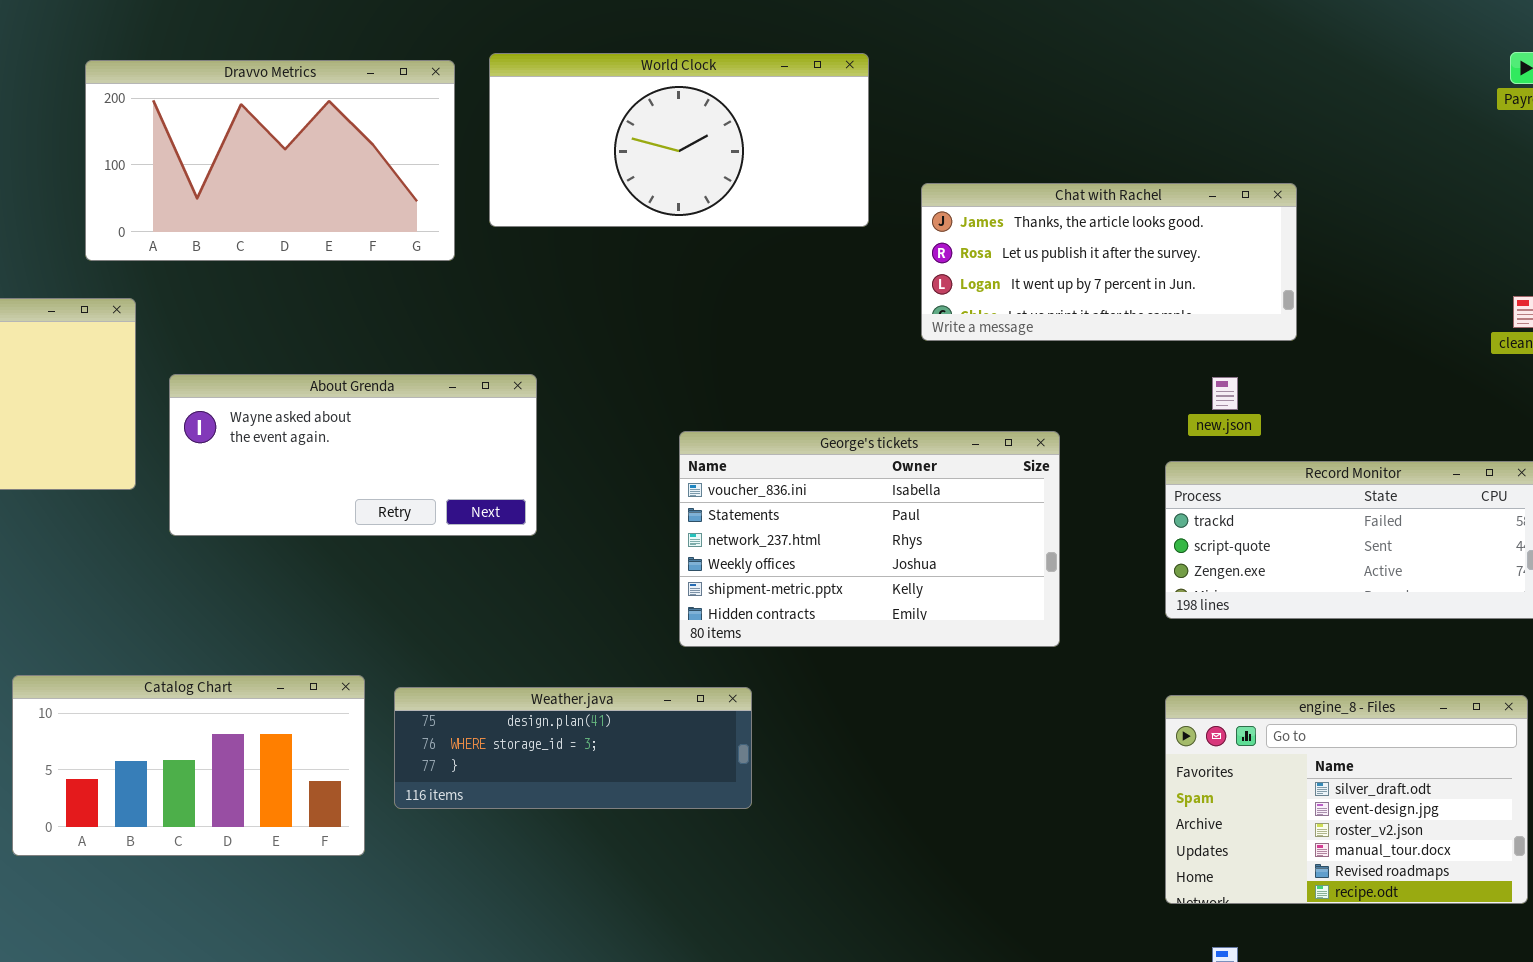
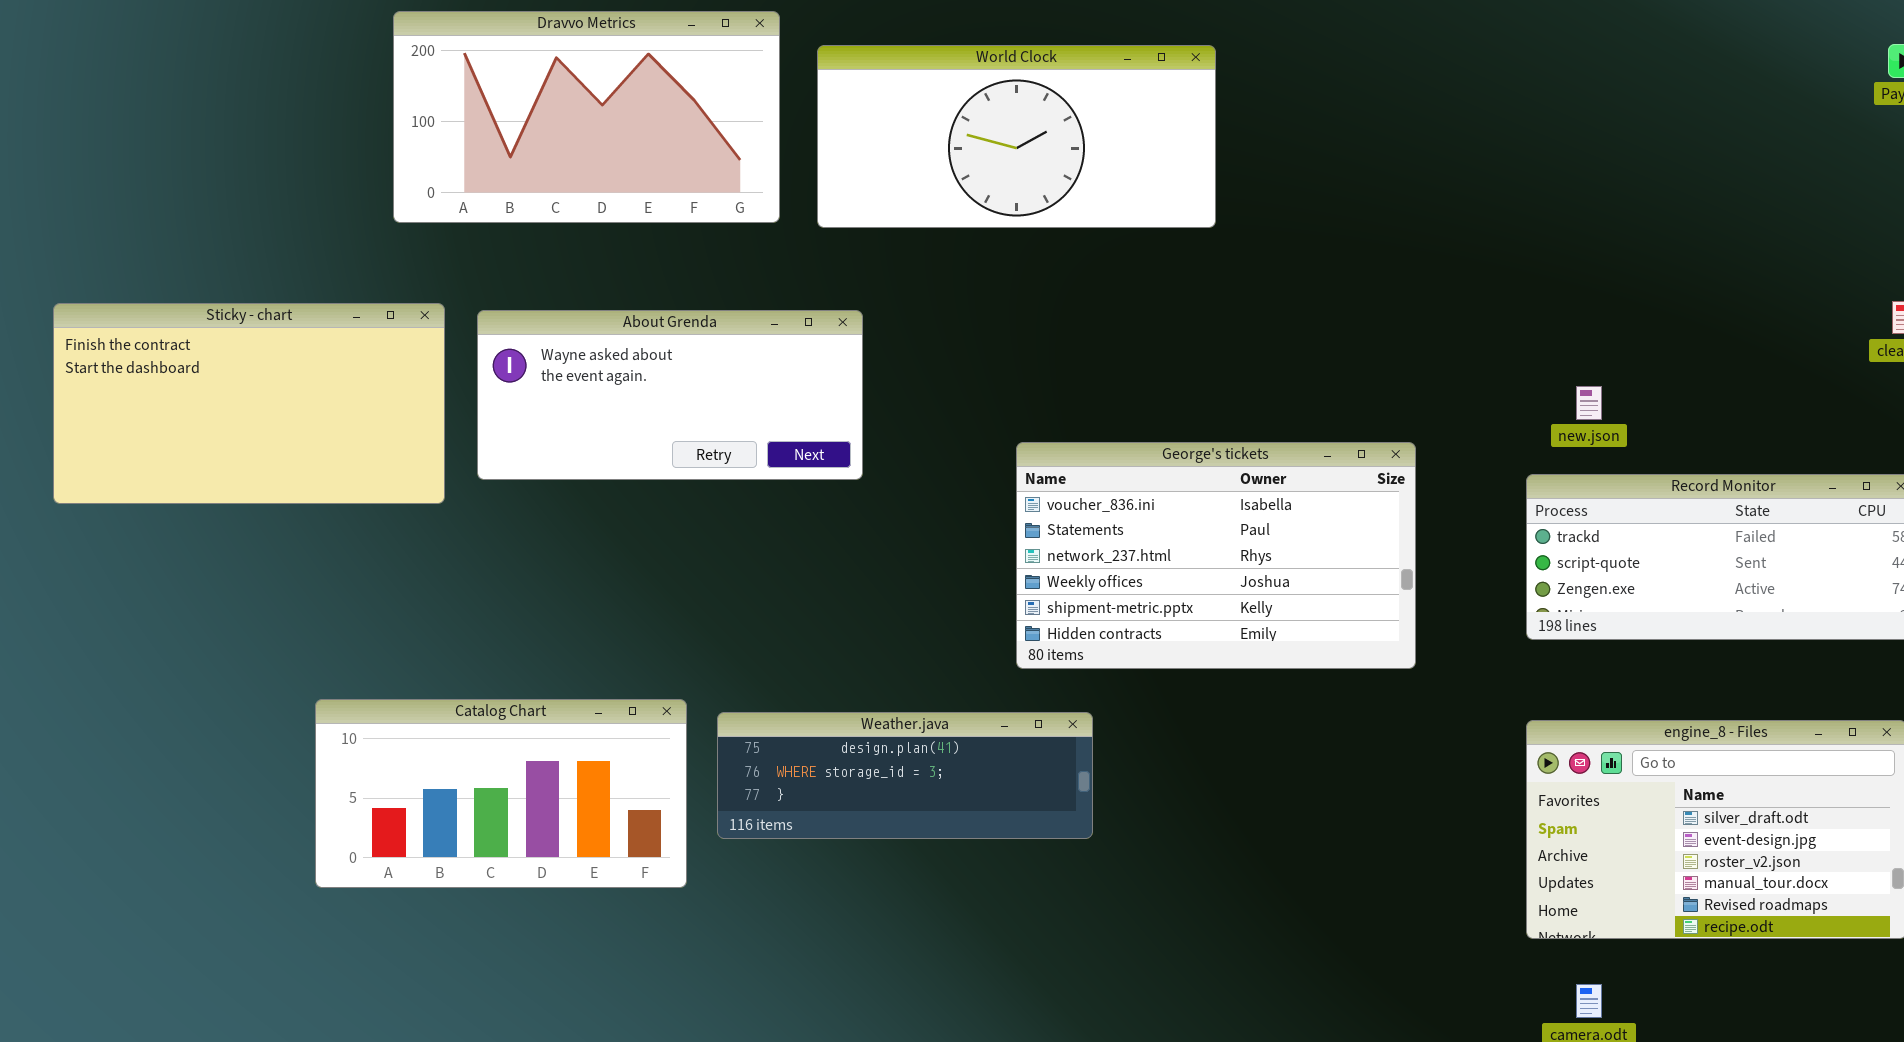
Dravvo Metrics: [85,60,455,261] -> [393,11,780,223], moved
Chat with Rachel: [921,183,1297,341] -> none, closed
About Grenda: [169,374,537,536] -> [477,310,863,480], moved

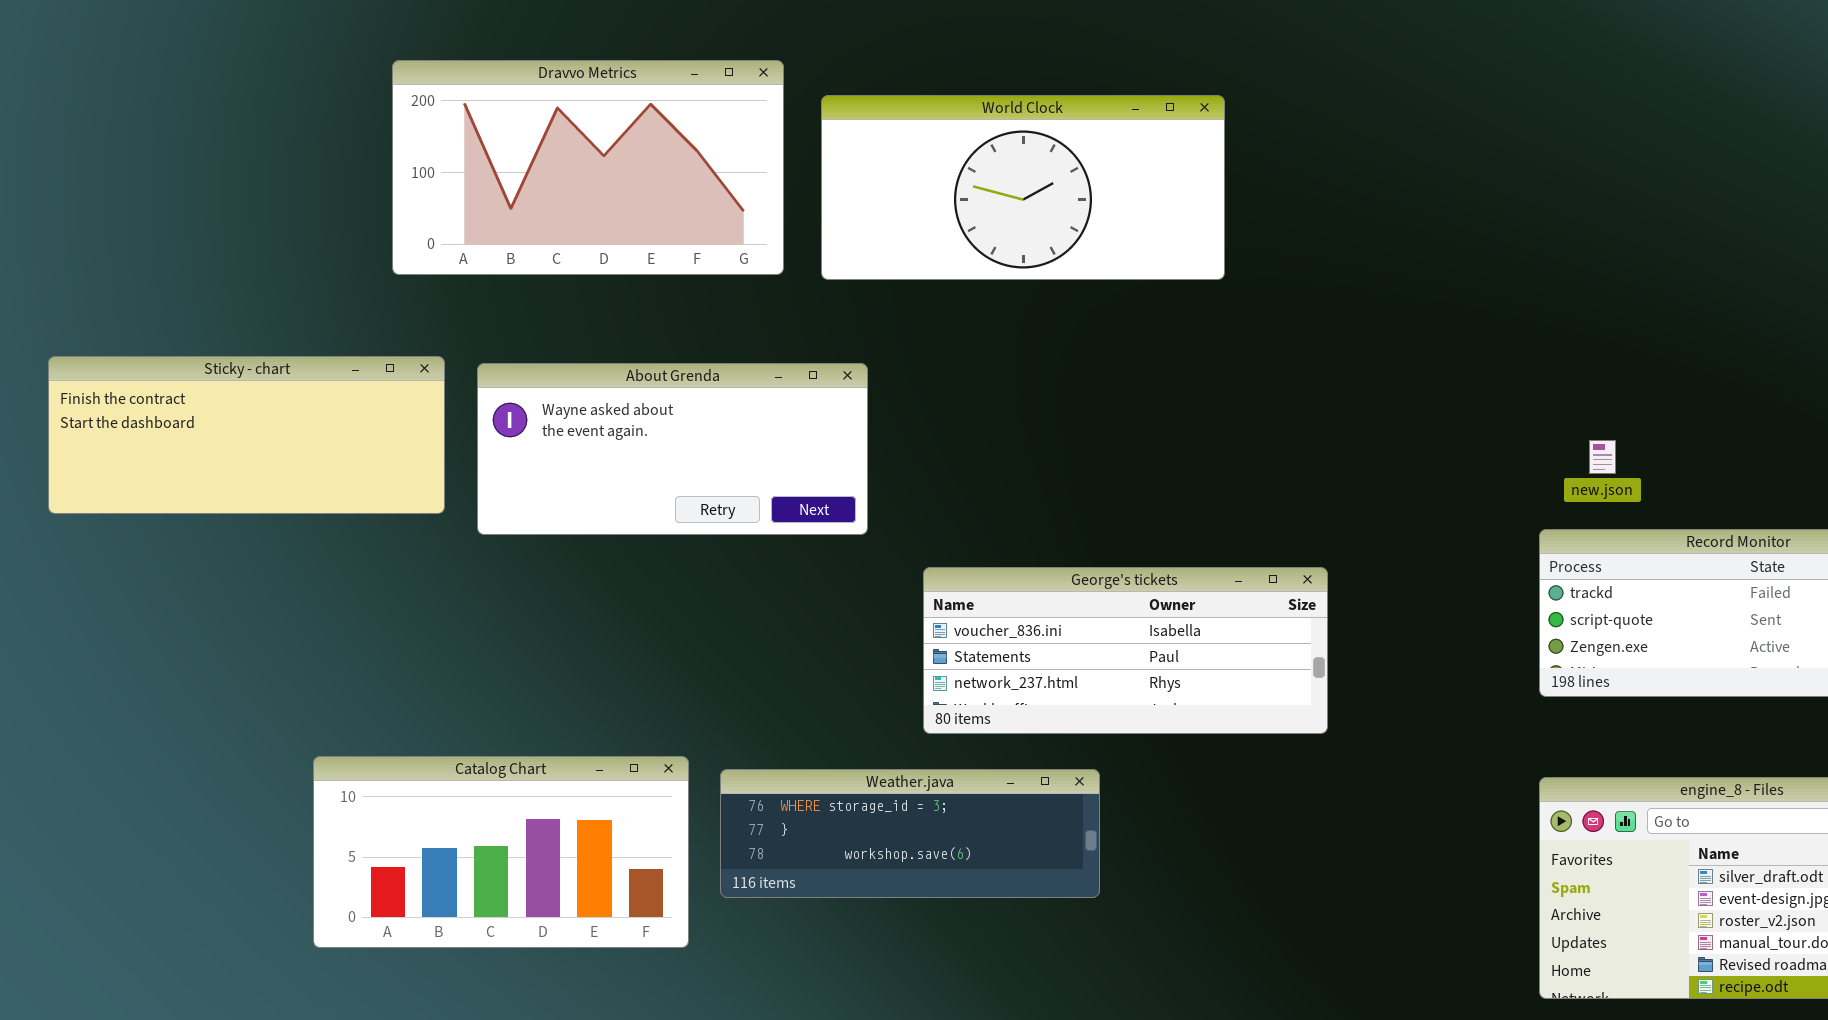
Sticky - chart: [53,303,445,504] -> [48,356,445,514], resized
George's tickets: [1016,442,1416,669] -> [923,567,1328,734], moved, resized
Weather.java: [717,712,1093,839] -> [720,769,1100,898], scrolled down 1 row

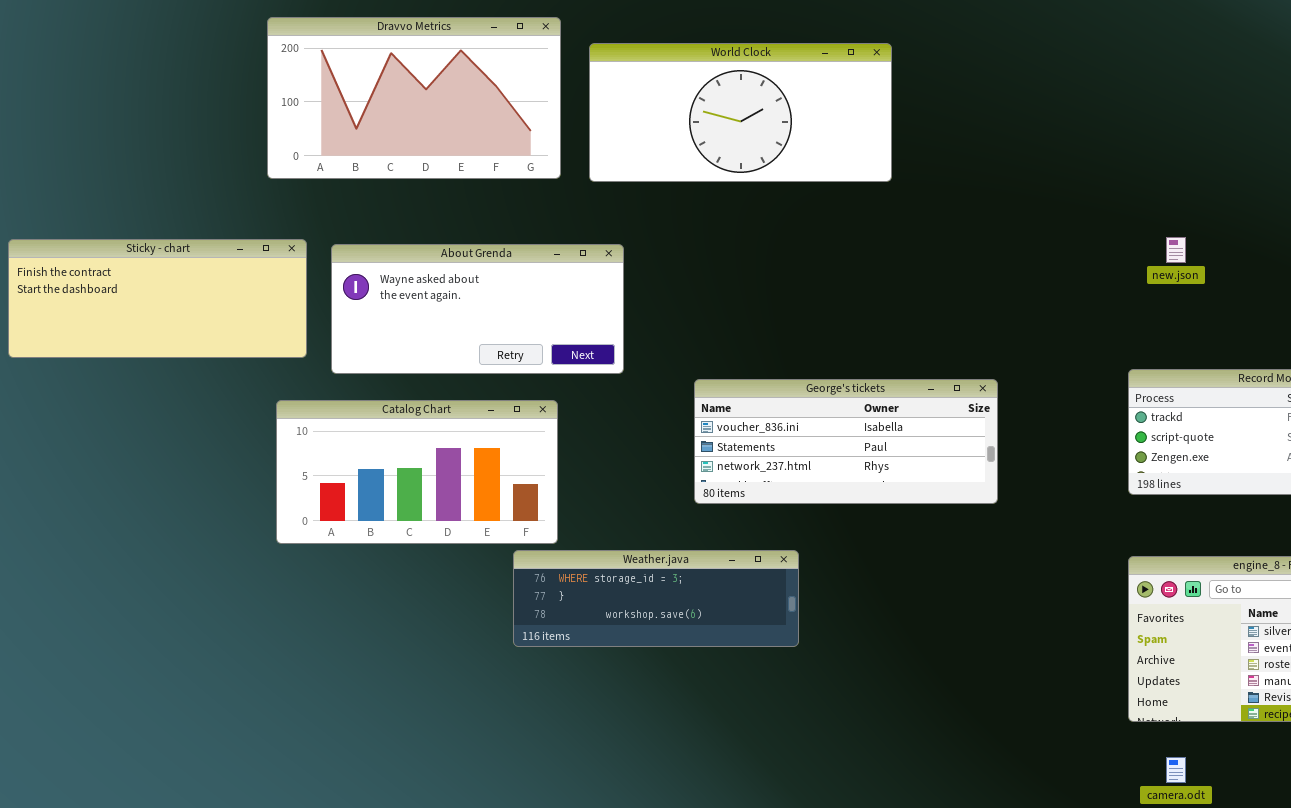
new.json: [1589,440,1616,474] -> [1166,237,1186,263], moved
George's tickets: [923,567,1328,734] -> [694,379,998,504], moved
Catalog Chart: [313,756,689,948] -> [276,400,558,544], moved

